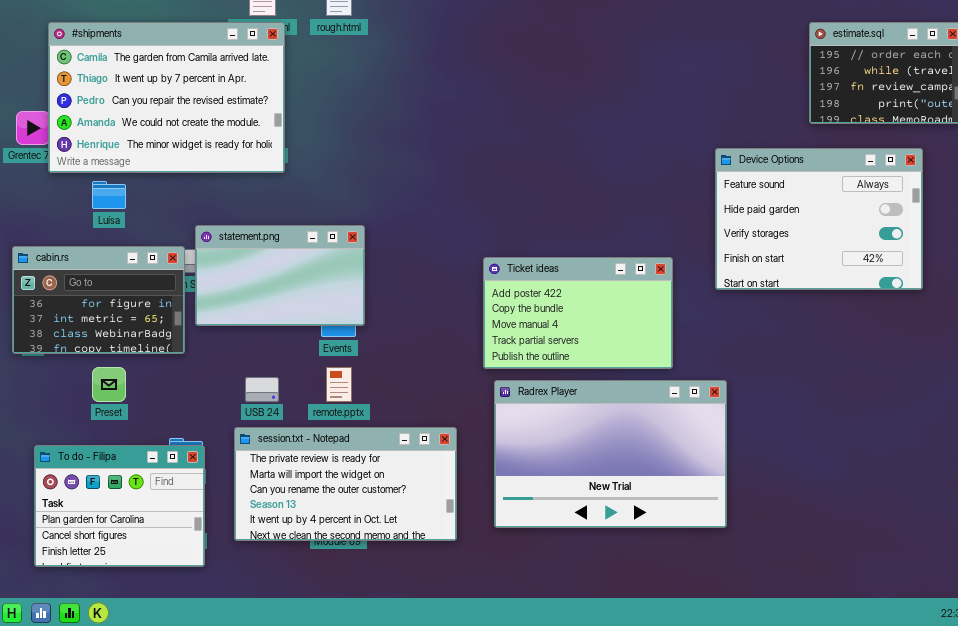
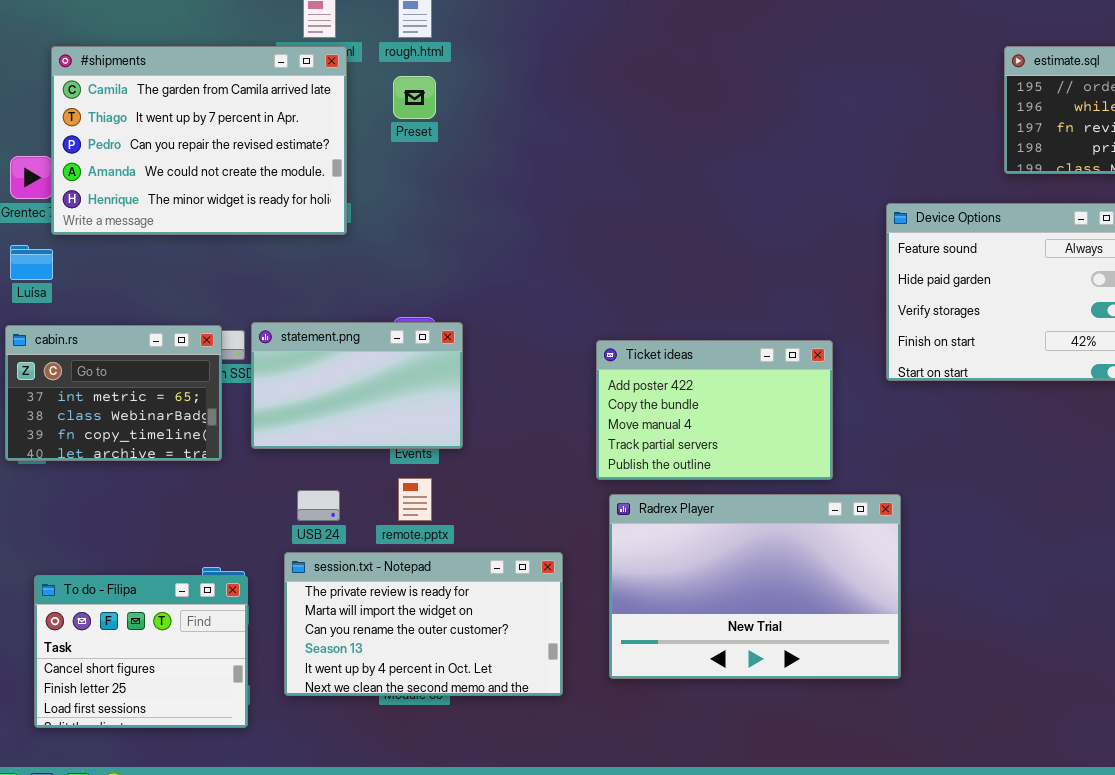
Luísa: [92,181,126,209] -> [10,245,53,280], moved
statement.png: [195,225,365,326] -> [251,322,463,449], moved
cabin.rs: [12,246,185,354] -> [5,325,222,461], scrolled down 1 row
Preset: [92,367,126,402] -> [393,76,436,119], moved
To do - Filipa: [34,445,205,567] -> [34,575,248,728], scrolled down 1 row

